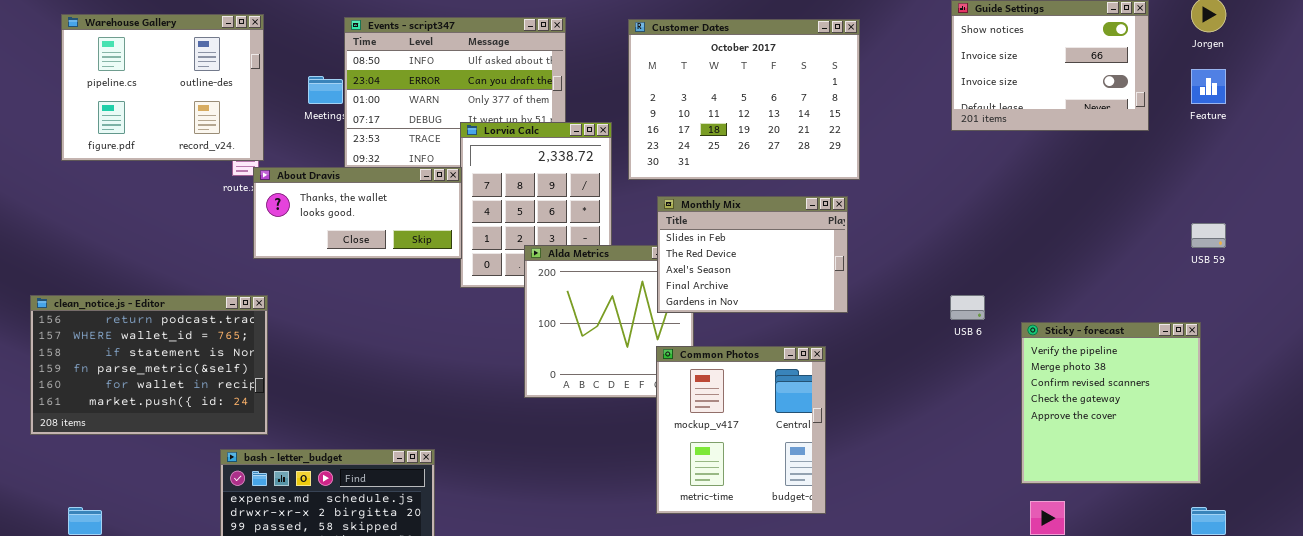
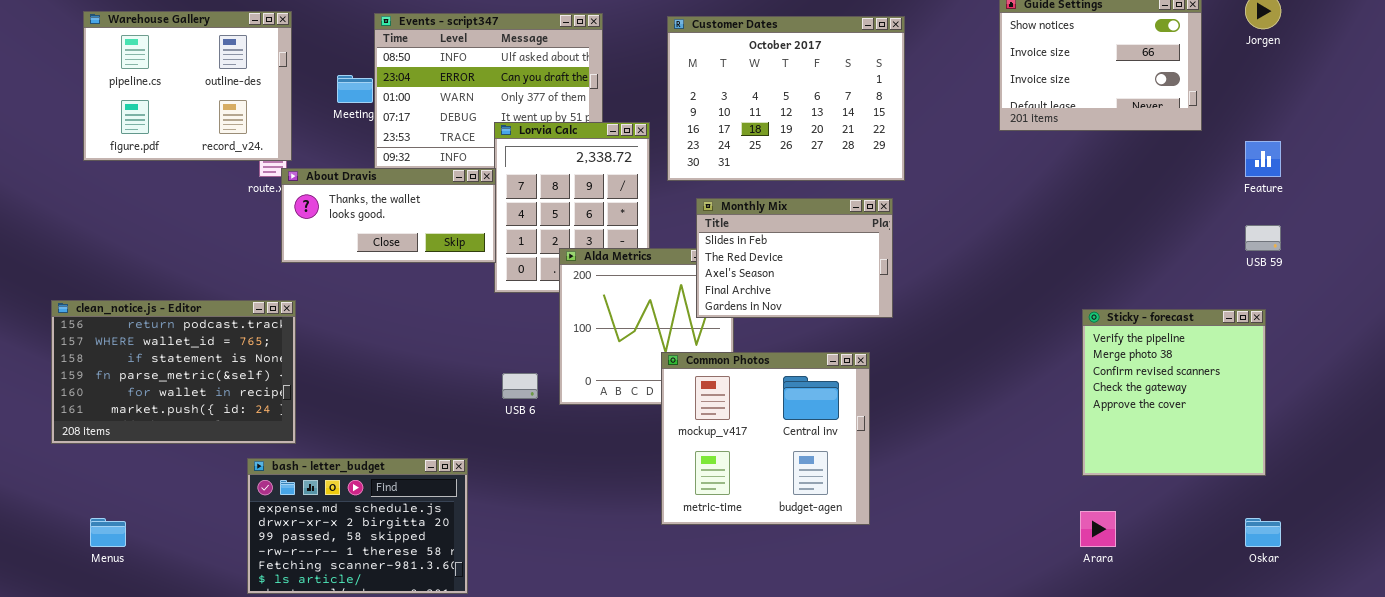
Feature: [1191,69,1226,104] -> [1245,141,1281,177], moved
USB 6: [950,295,985,320] -> [502,373,538,399], moved
Sticky - forecast: [1021,322,1201,484] -> [1082,309,1266,476], moved
Common Photos: [656,346,826,514] -> [661,352,870,525], resized

